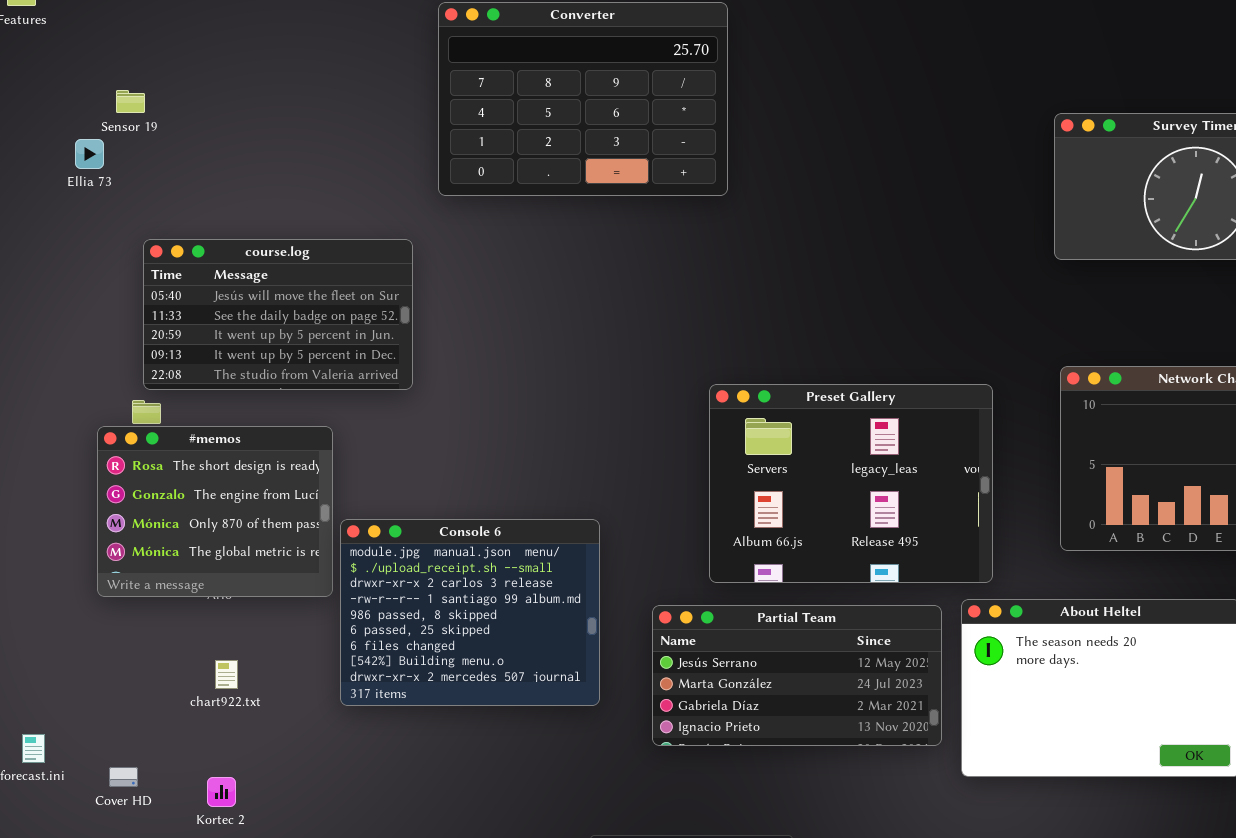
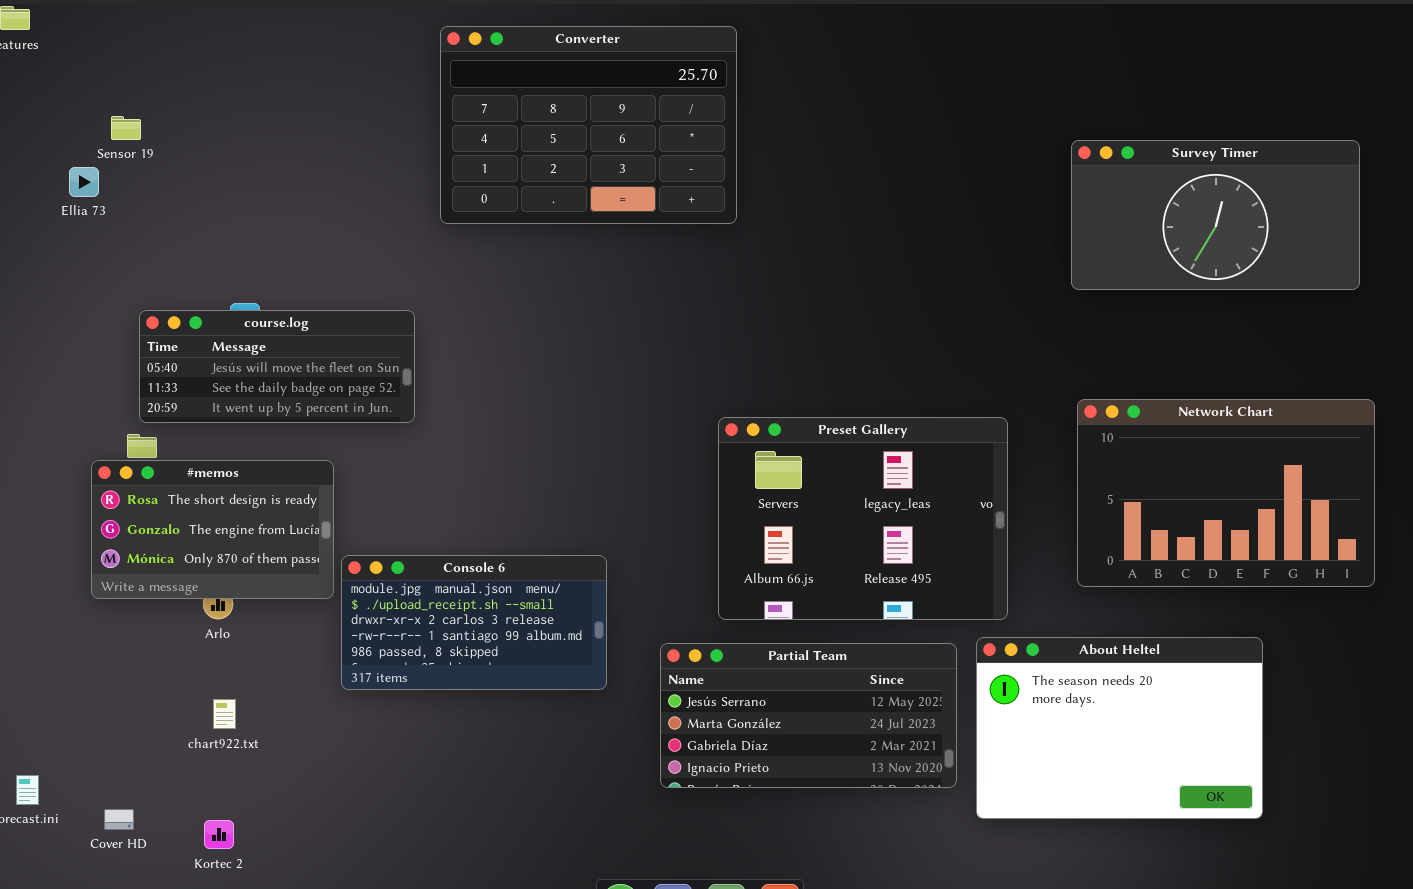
course.log: [143,239,413,390] -> [139,310,415,423], resized
#memos: [97,426,333,597] -> [91,460,334,599], resized
Console 6: [340,519,600,706] -> [341,555,607,690], resized

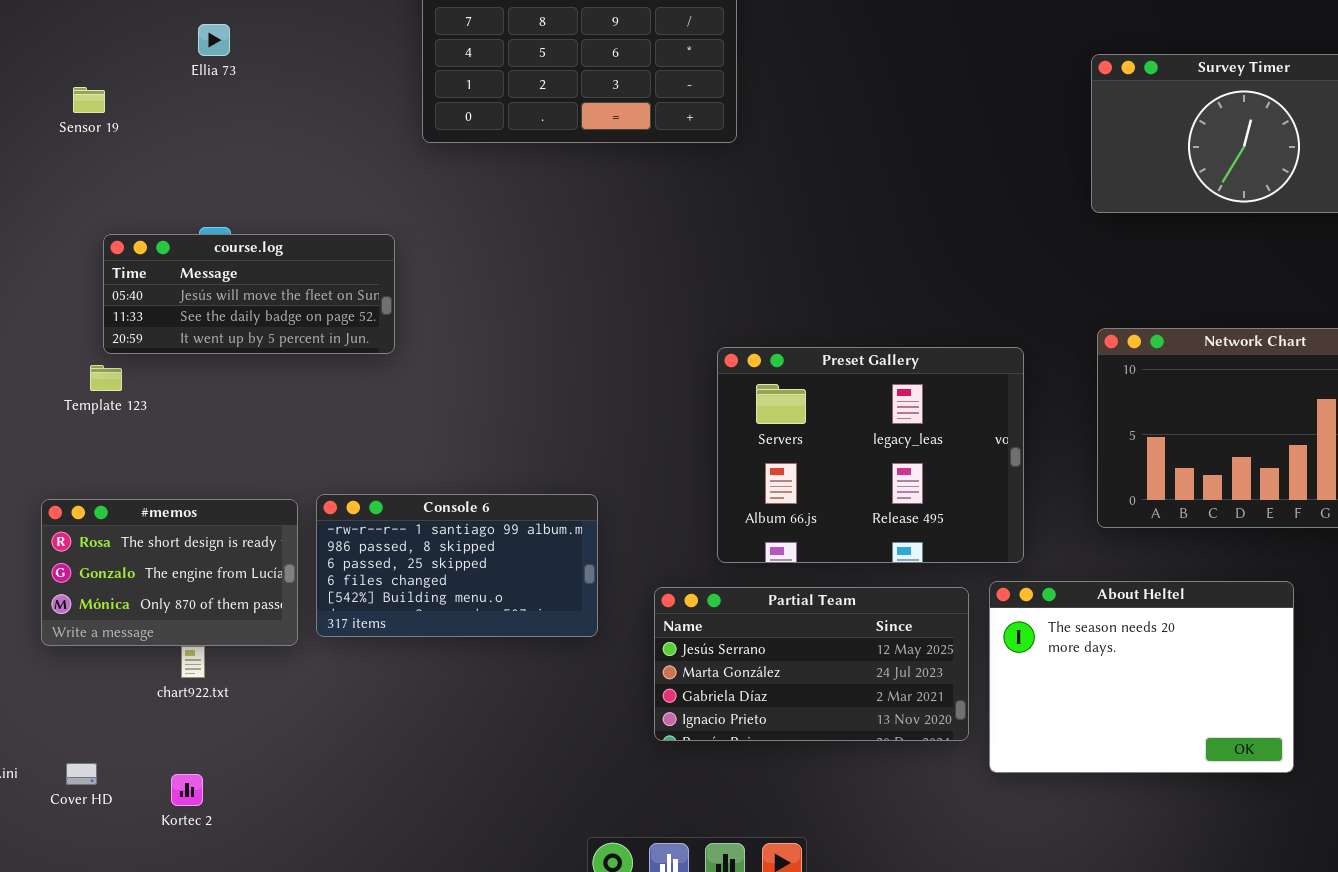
Sensor 19: [111,116,141,140] -> [73,87,105,113], moved
Ellia 73: [69,167,99,197] -> [198,24,230,56], moved
#memos: [91,460,334,599] -> [41,499,298,646], moved
Console 6: [341,555,607,690] -> [316,494,598,637], scrolled down 3 rows

